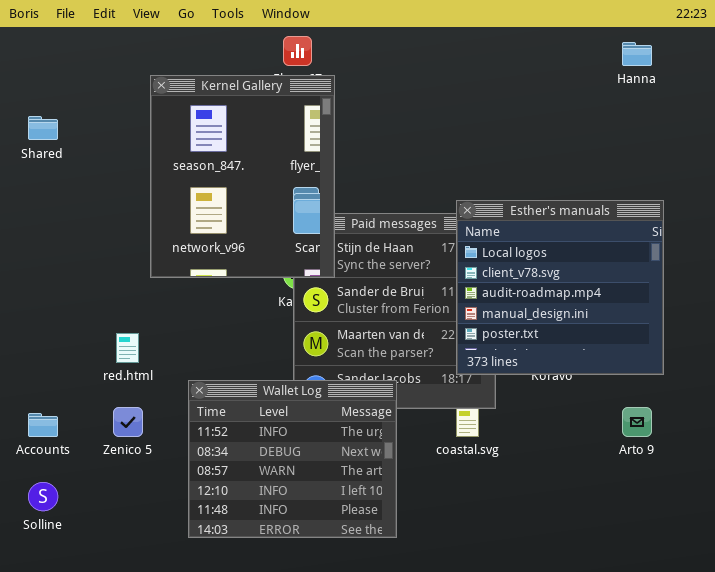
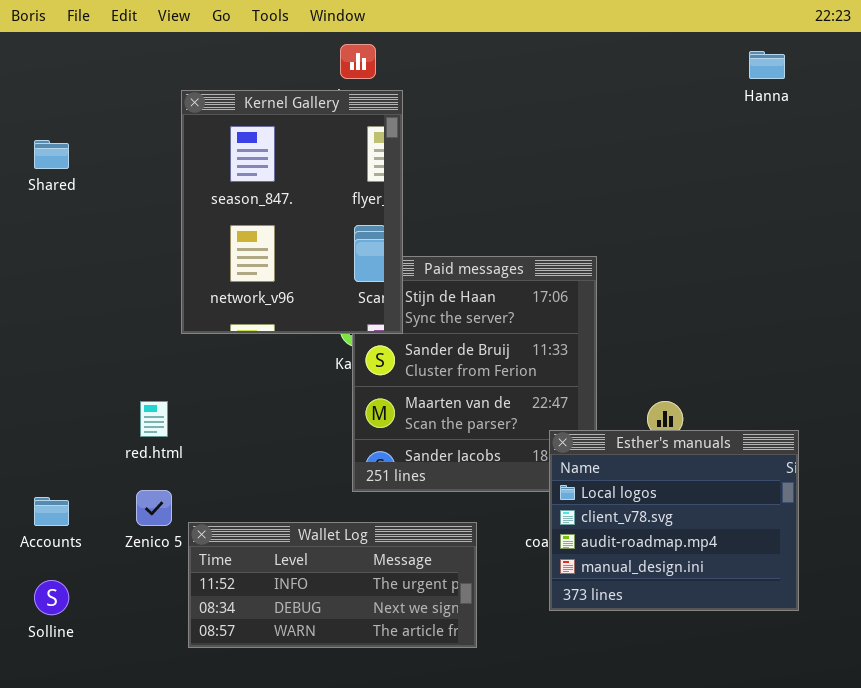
Esther's manuals: [456,200,664,375] -> [549,430,799,611], moved, resized
Wallet Log: [188,380,397,538] -> [188,522,477,648], resized

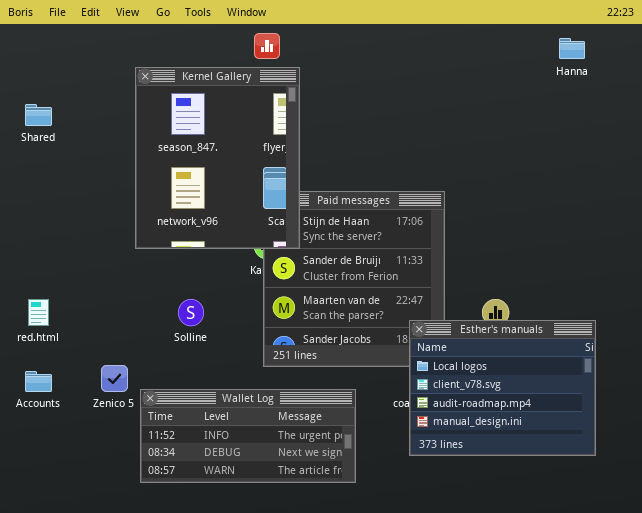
red.html: [140,401,168,437] -> [28,299,49,326], moved
Solline: [34,580,69,615] -> [178,299,204,326], moved

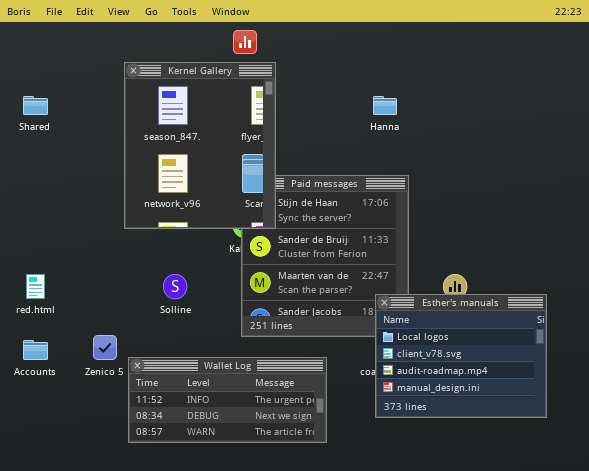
Hanna: [559,38,585,59] -> [373,96,397,115], moved

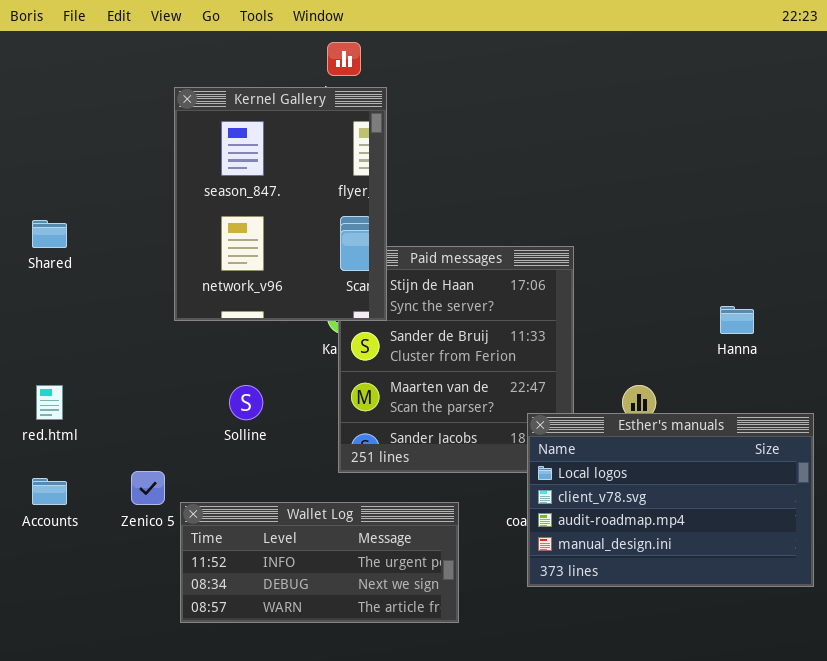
Shared: [23,96,48,115] -> [32,220,67,248], moved
Hanna: [373,96,397,115] -> [720,306,754,334], moved
Esther's manuals: [375,294,547,418] -> [527,413,814,587], resized

